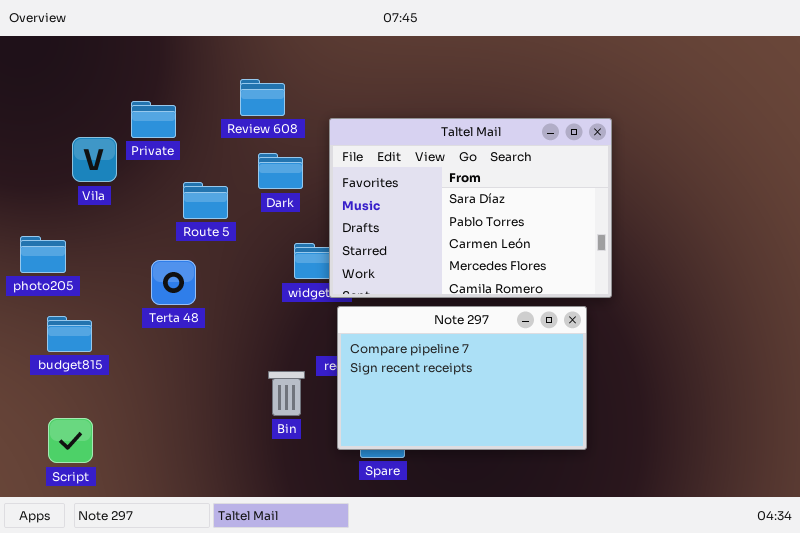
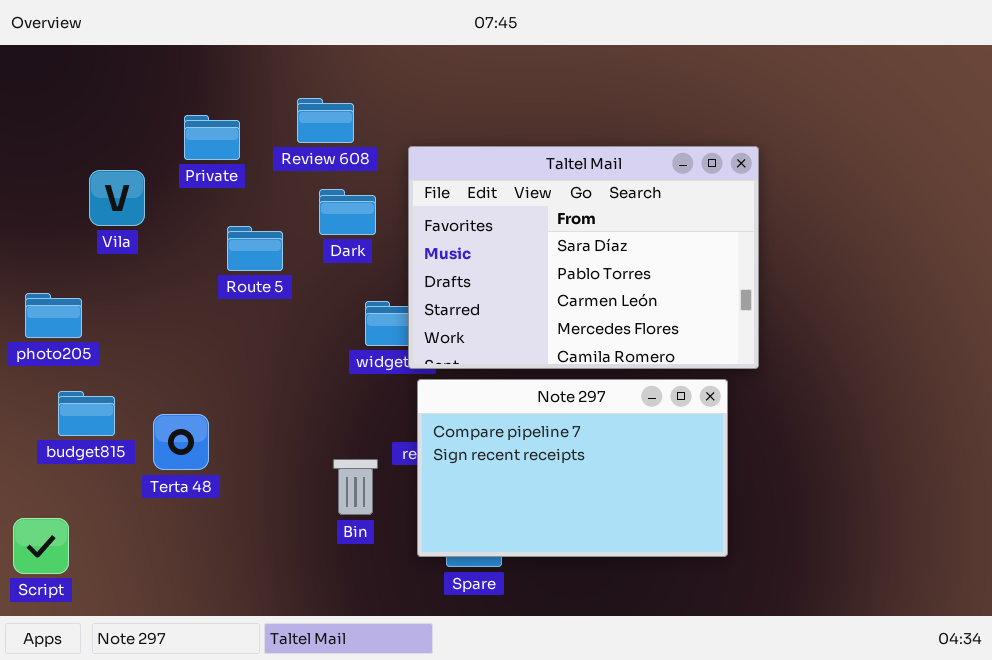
Private: [131,101,176,138] -> [184,115,240,160], moved
Terta 48: [151,260,196,305] -> [153,414,209,470], moved
Script: [48,418,93,463] -> [13,518,69,574], moved

